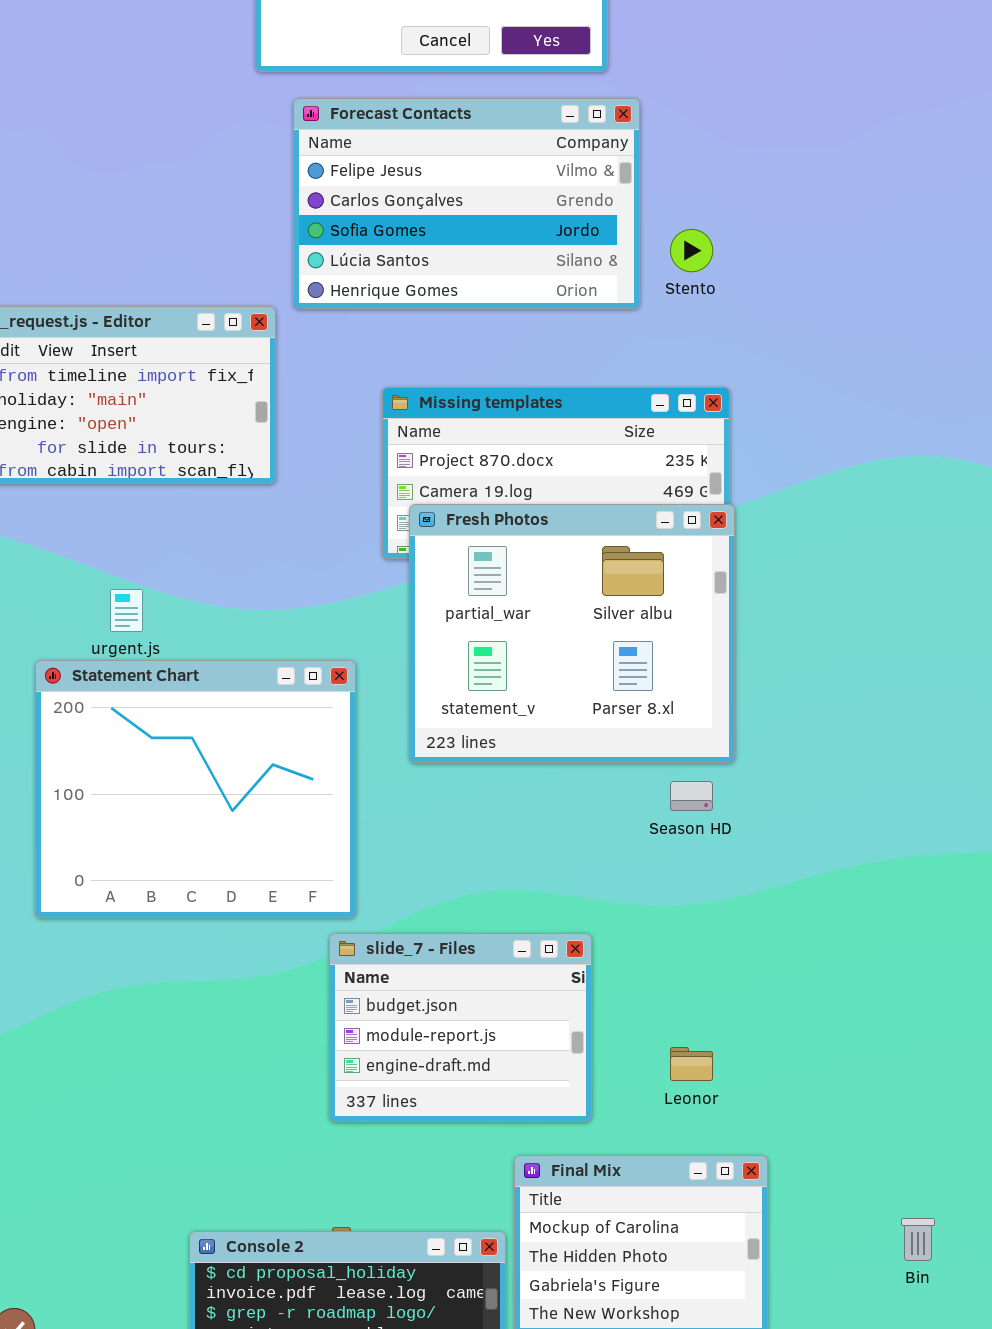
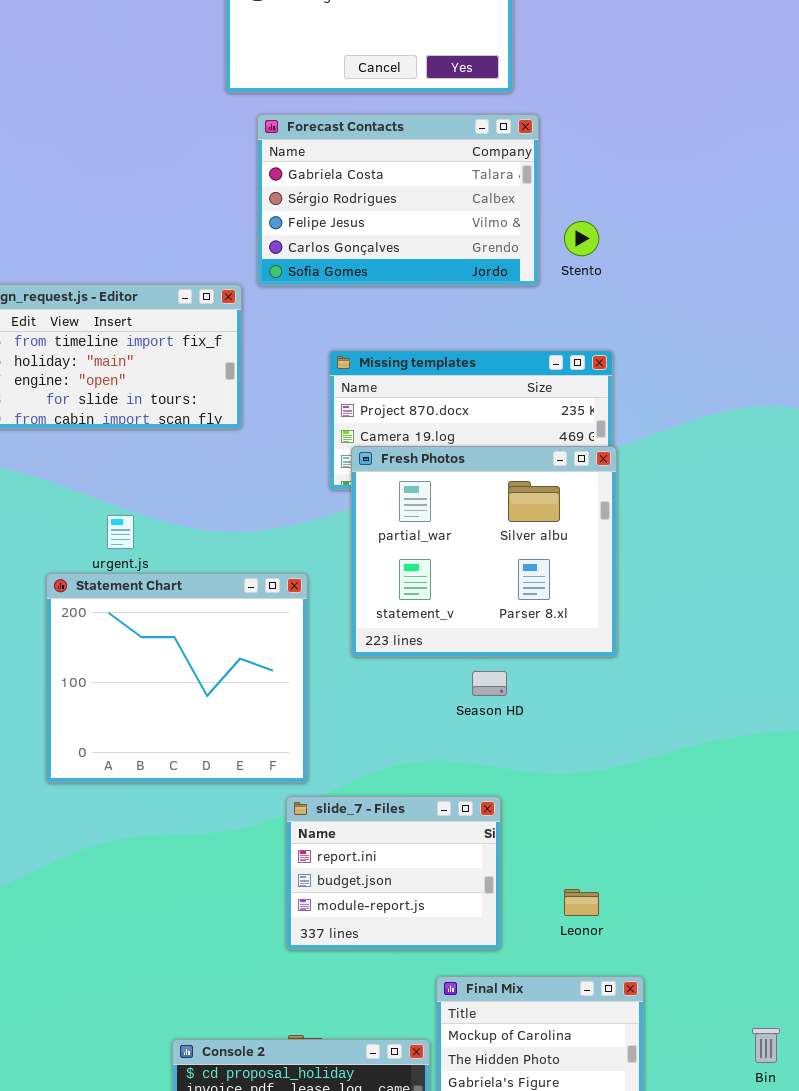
Forecast Contacts: [293,98,640,309] -> [257,114,539,286], scrolled up 2 rows
Season HD: [670,781,713,811] -> [472,671,507,696], moved
slide_7 - Files: [329,933,592,1122] -> [286,796,501,950], scrolled up 1 row

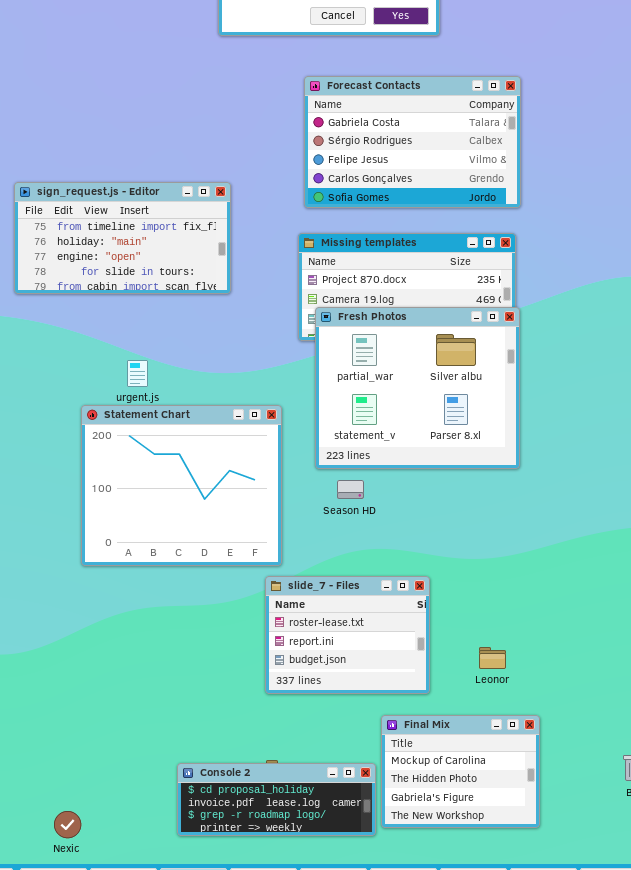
Forecast Contacts: [257,114,539,286] -> [304,76,521,208], moved
Season HD: [472,671,507,696] -> [337,480,364,499], moved
slide_7 - Files: [286,796,501,950] -> [265,576,430,694], scrolled up 1 row

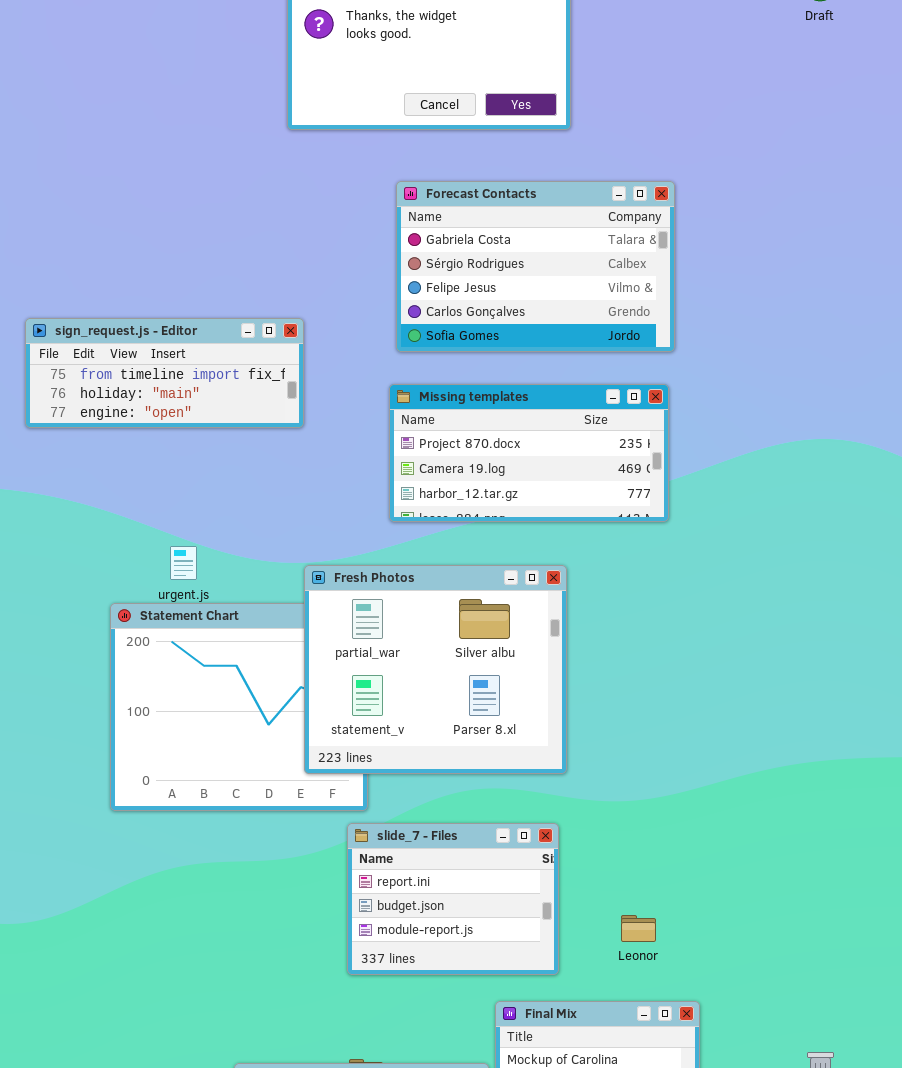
sign_request.js - Editor: [14,182,231,294] -> [25,318,304,428], resized
Fresh Photos: [315,307,520,469] -> [304,565,567,774], moved
slide_7 - Files: [265,576,430,694] -> [347,823,559,975], scrolled down 1 row

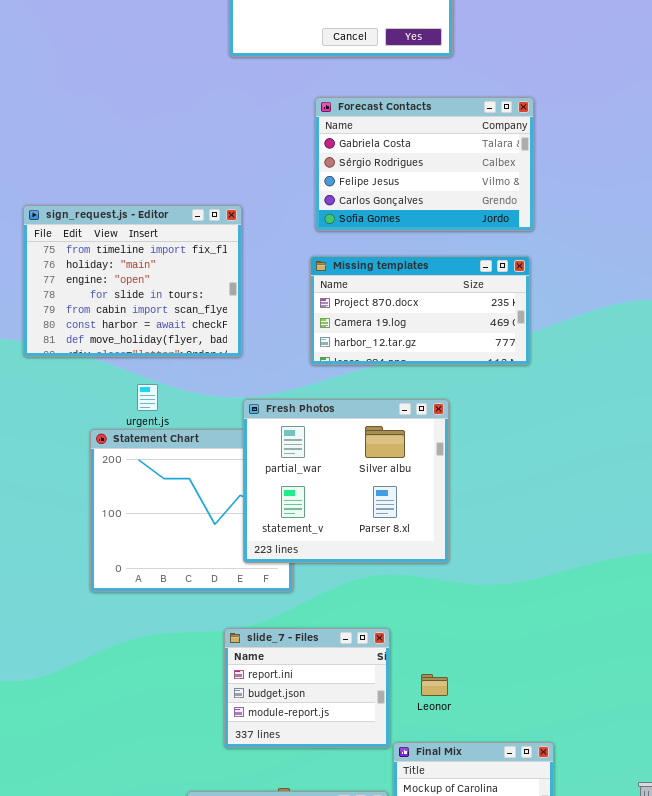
sign_request.js - Editor: [25,318,304,428] -> [23,205,242,357], resized
slide_7 - Files: [347,823,559,975] -> [224,628,390,748], moved
Leonor: [621,915,656,942] -> [421,674,448,696], moved

